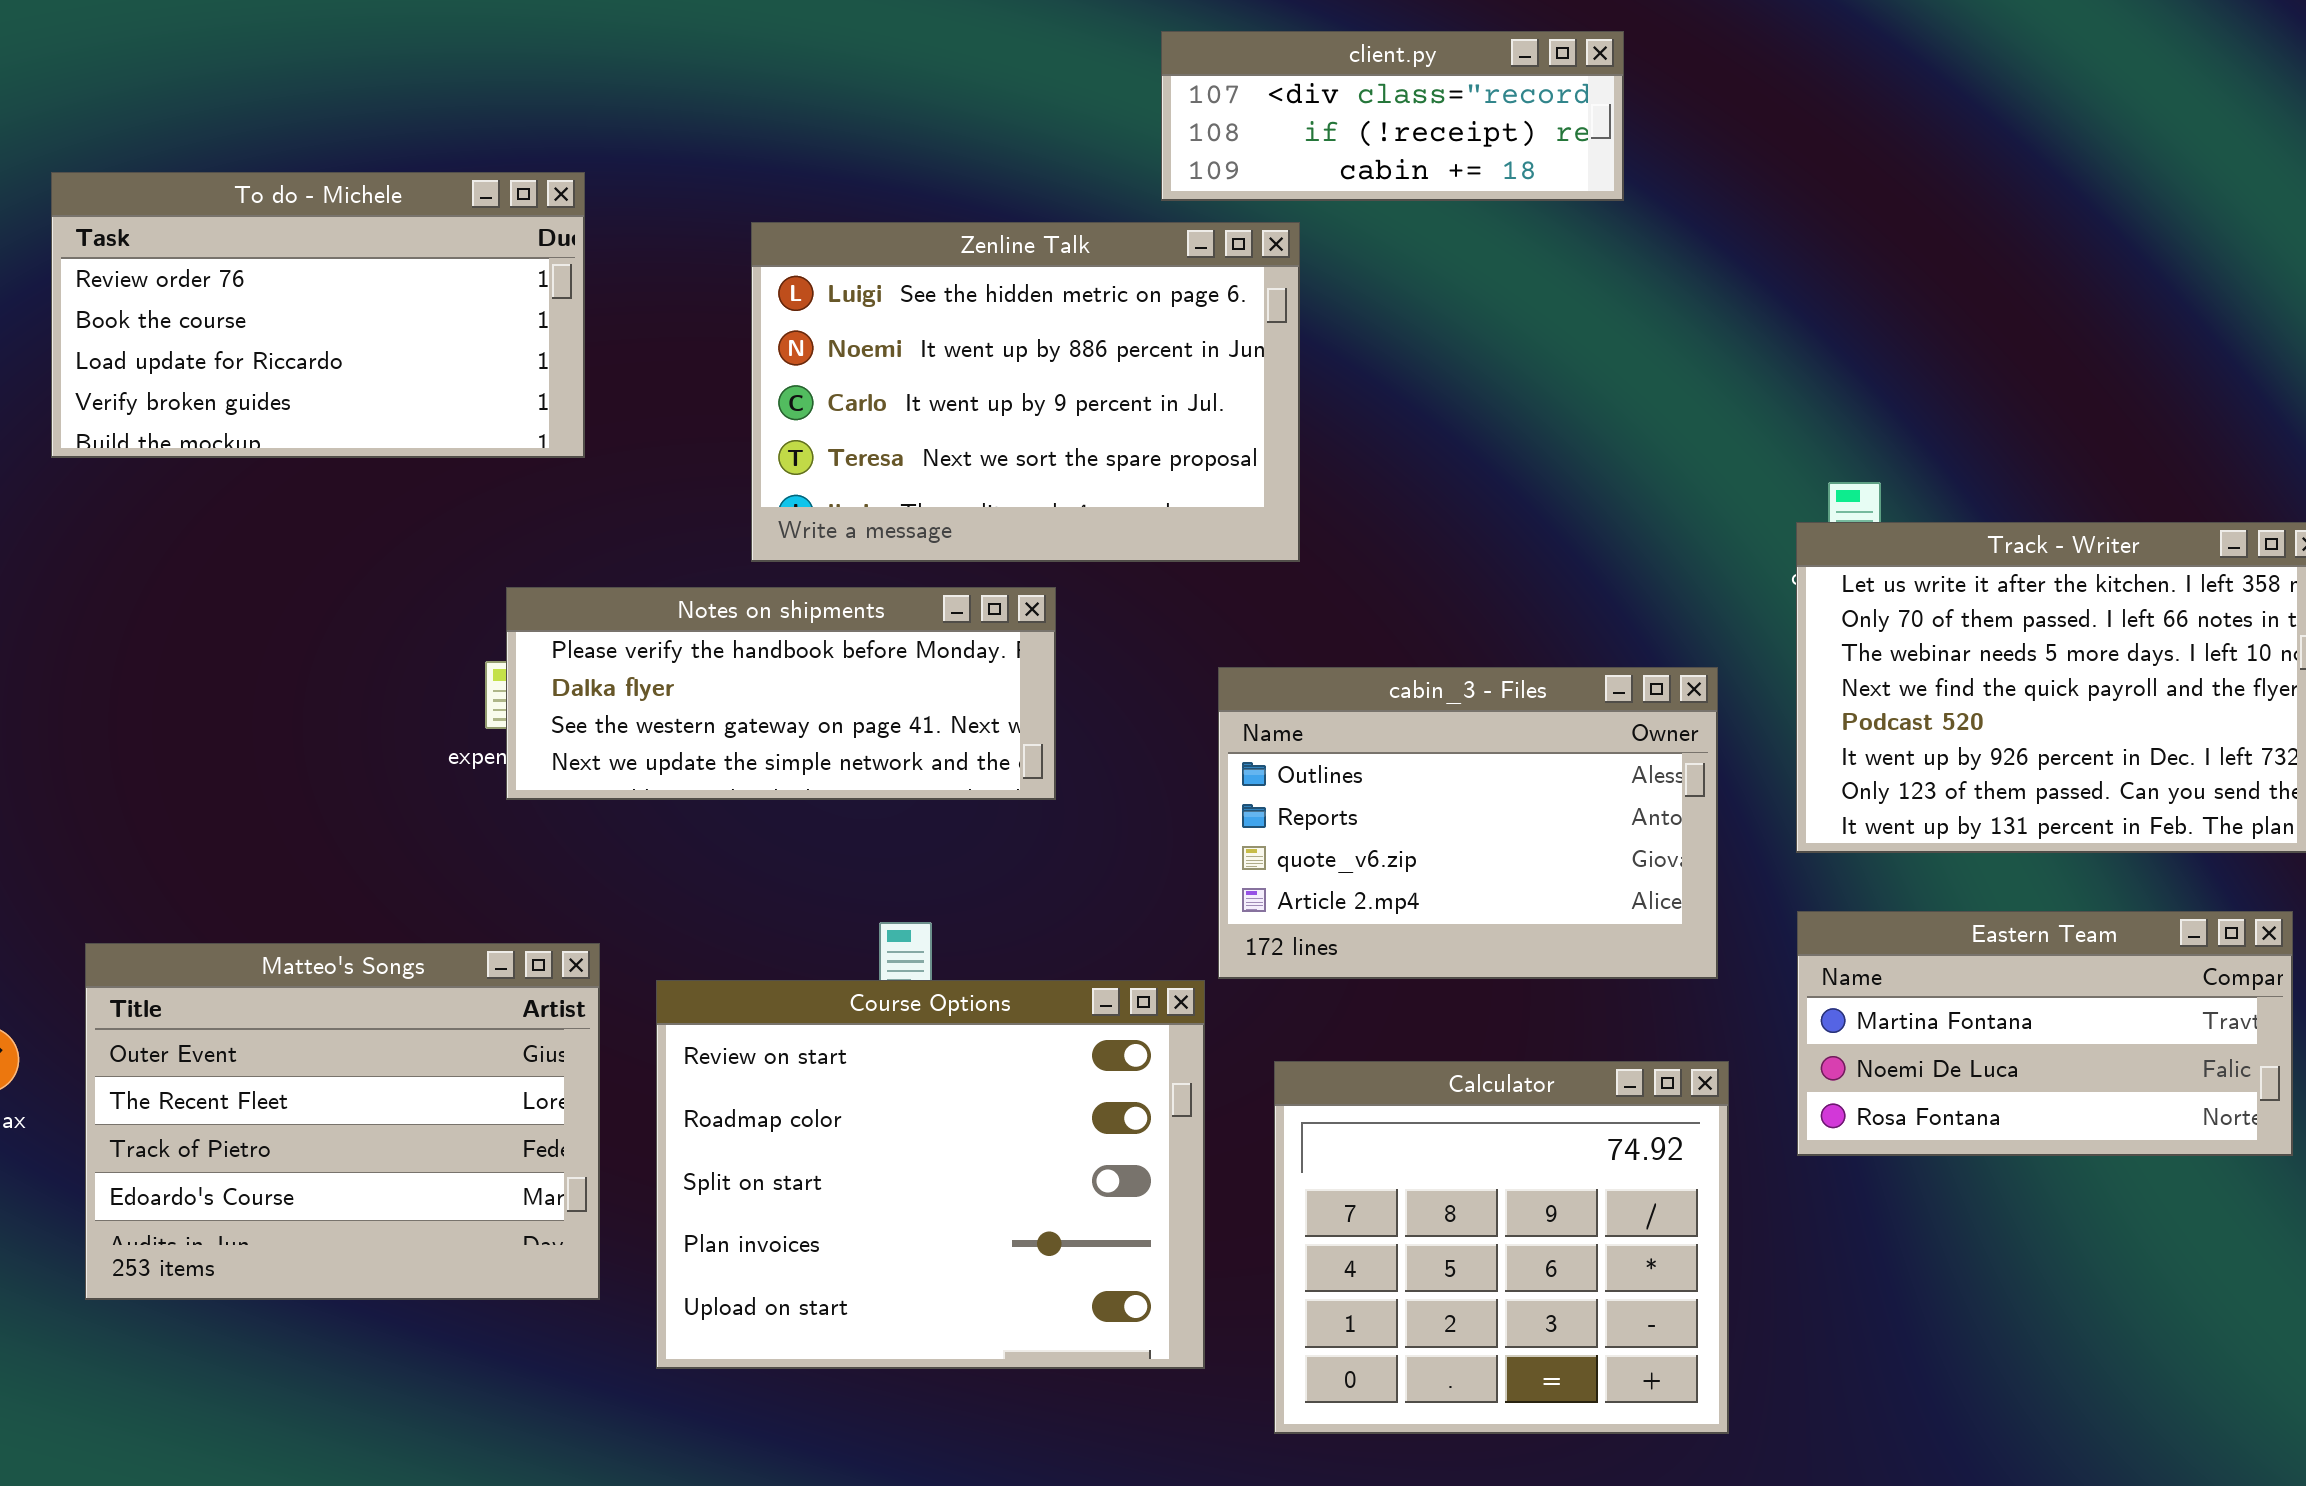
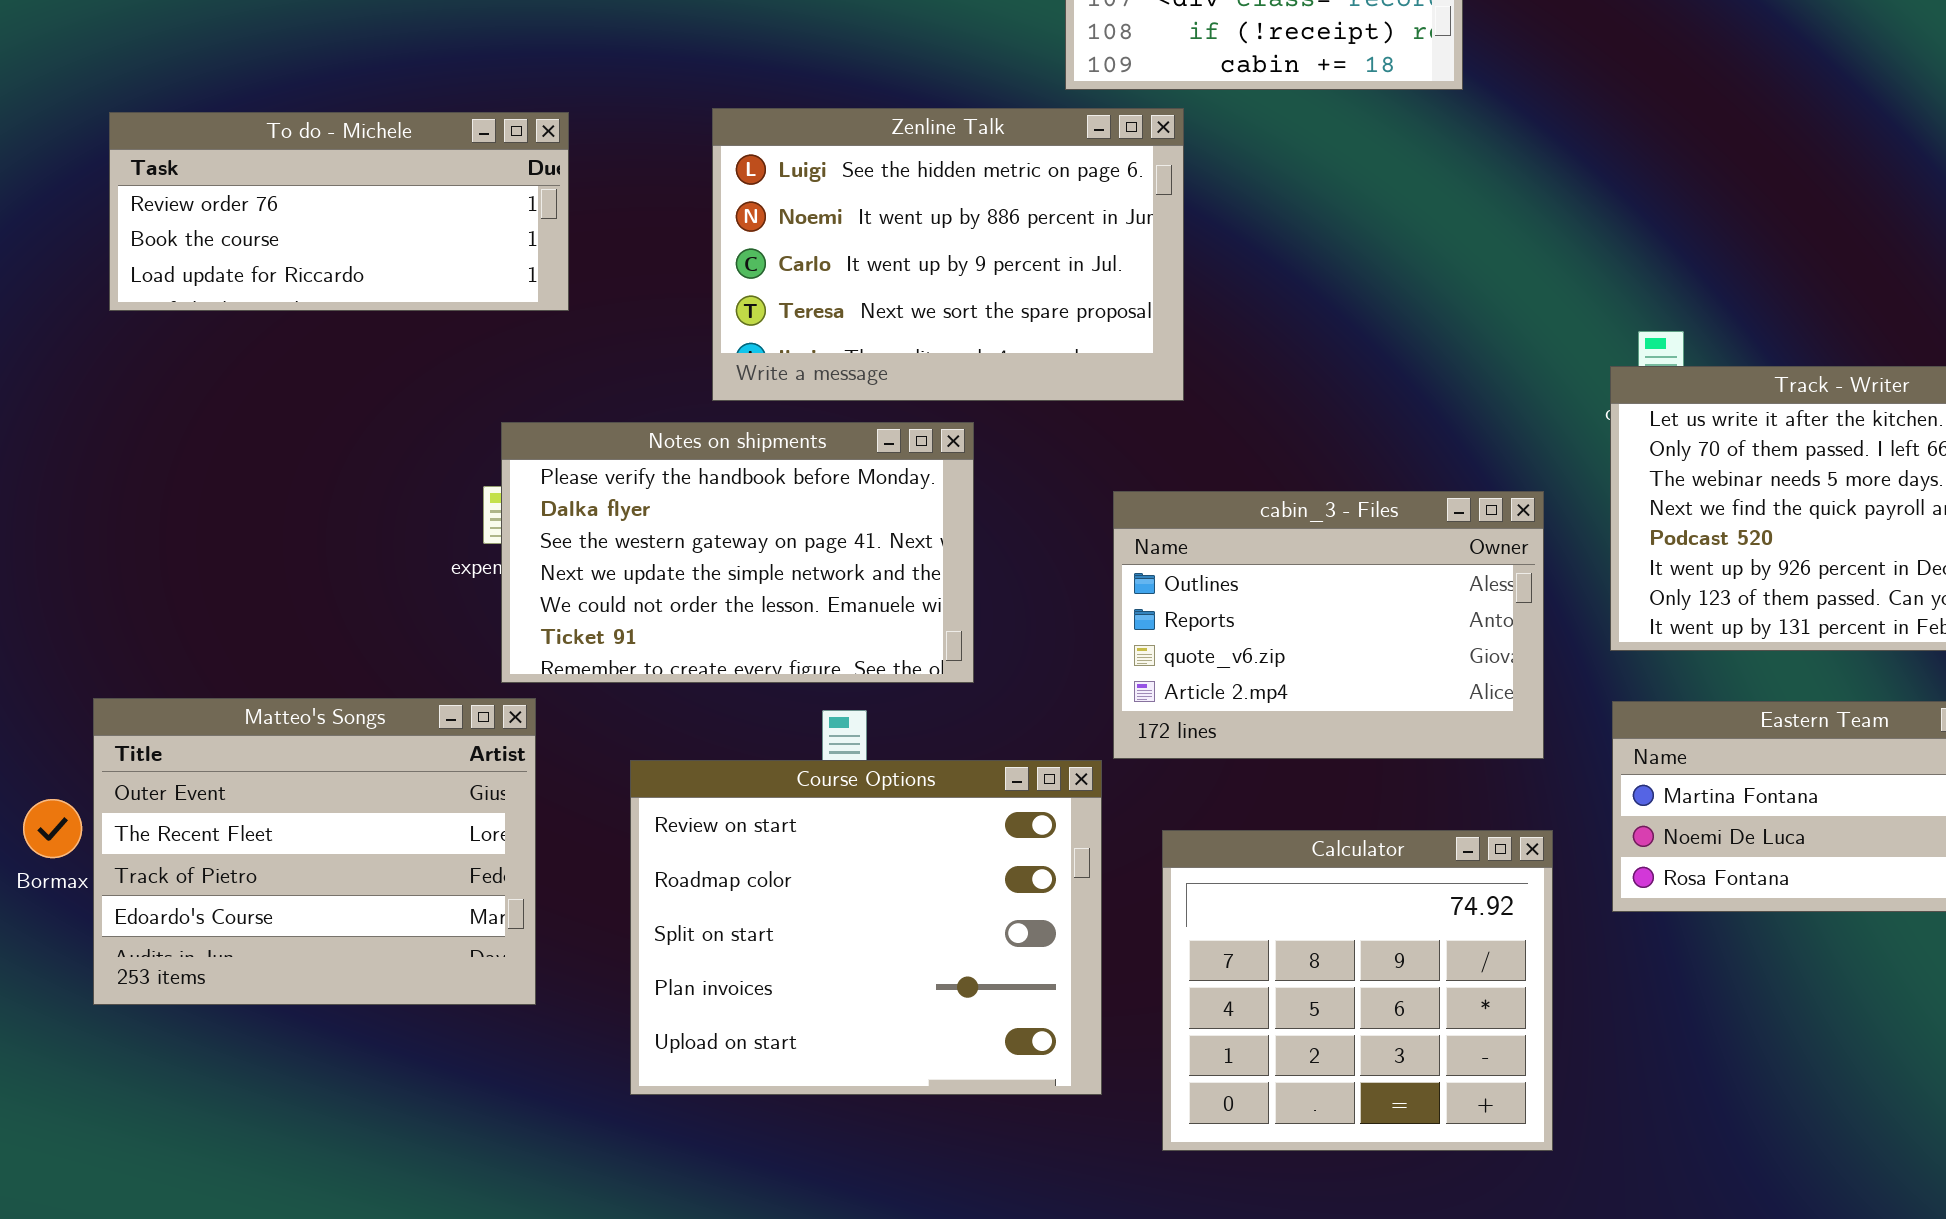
To do - Michele: [51,172,585,458] -> [109,112,569,311], resized
Notes on shipments: [506,587,1056,800] -> [501,422,974,683], resized
Matteo's Songs: [85,943,600,1300] -> [93,698,536,1005], moved

